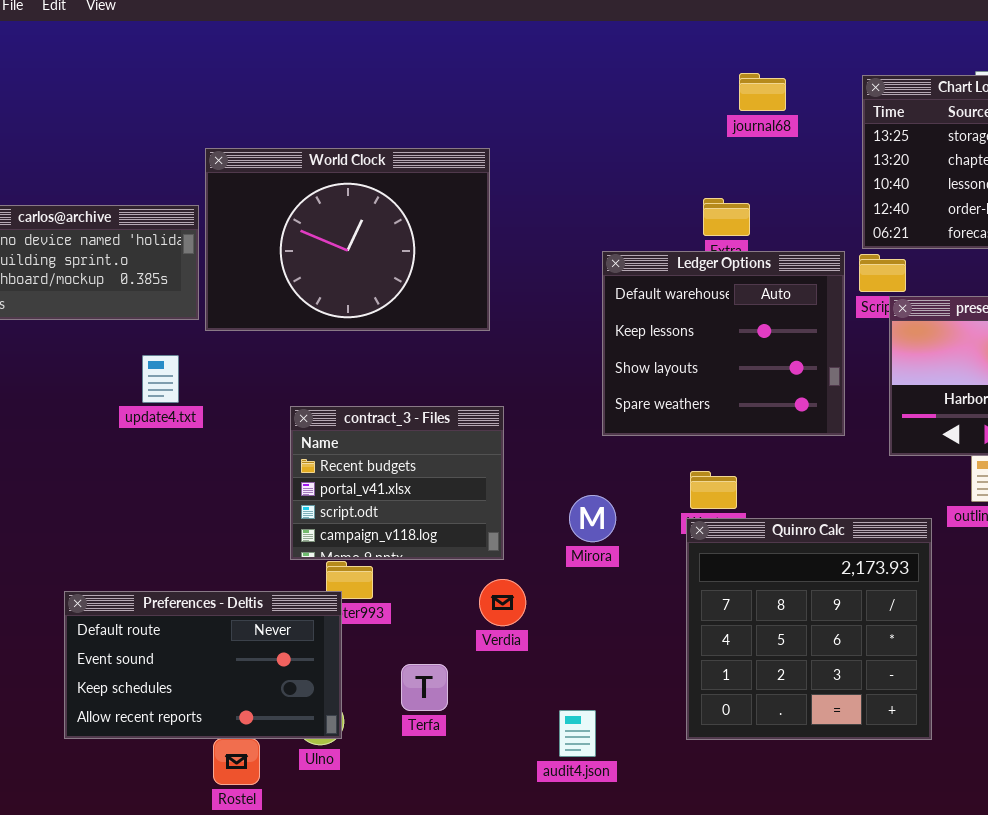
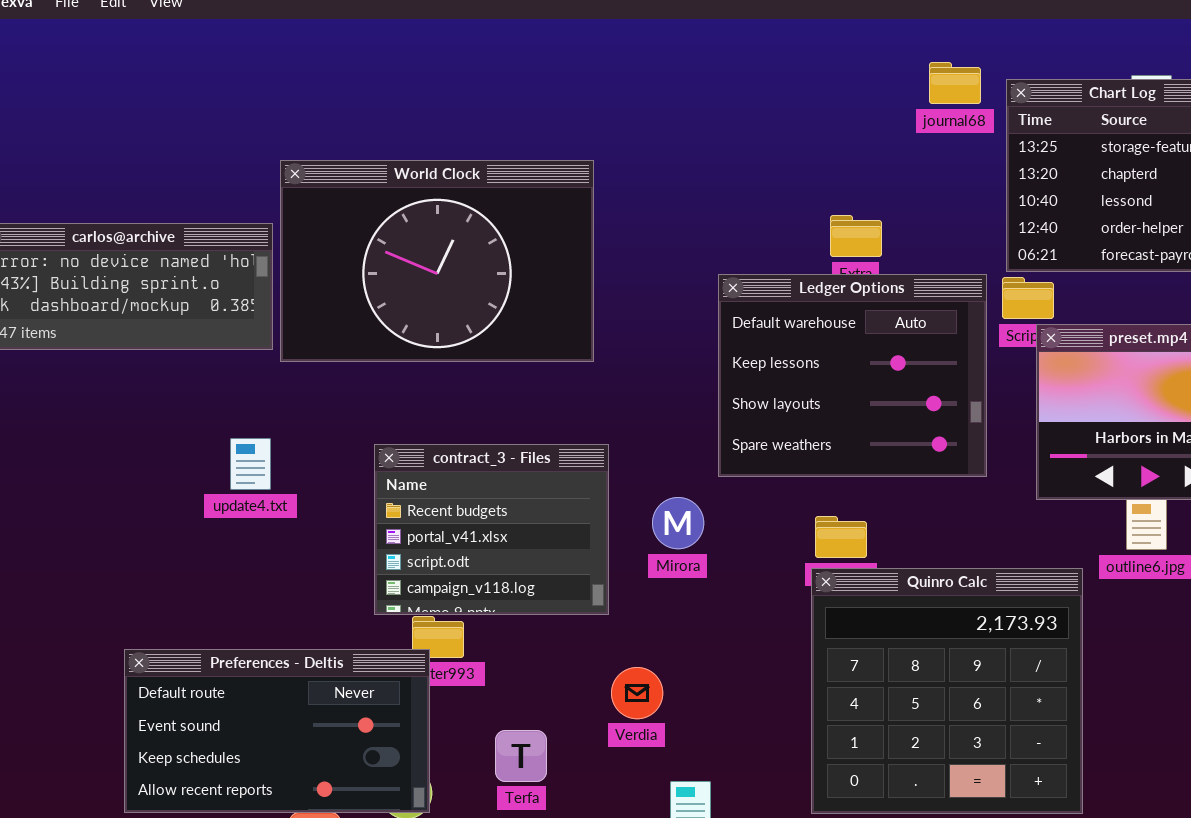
journal68: [739,73,786,111] -> [929,62,981,104], moved
update4.txt: [142,355,179,403] -> [230,438,271,490], moved
Mirora: [569,495,616,542] -> [652,497,704,549], moved
Verdia: [479,579,526,626] -> [611,667,663,719], moved

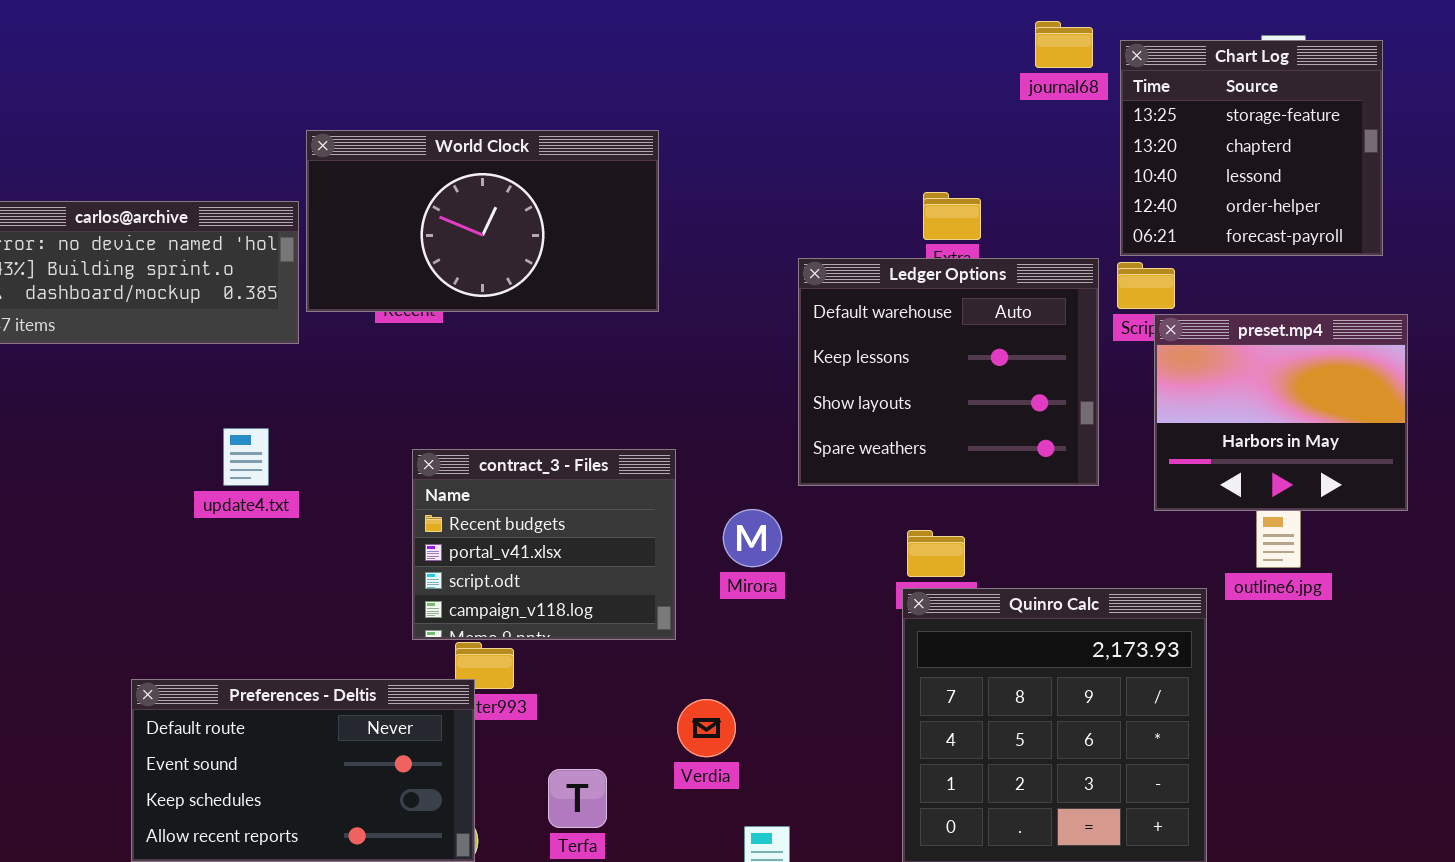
World Clock: [280,160,594,362] -> [306,130,659,312], resized
update4.txt: [230,438,271,490] -> [223,428,269,486], moved

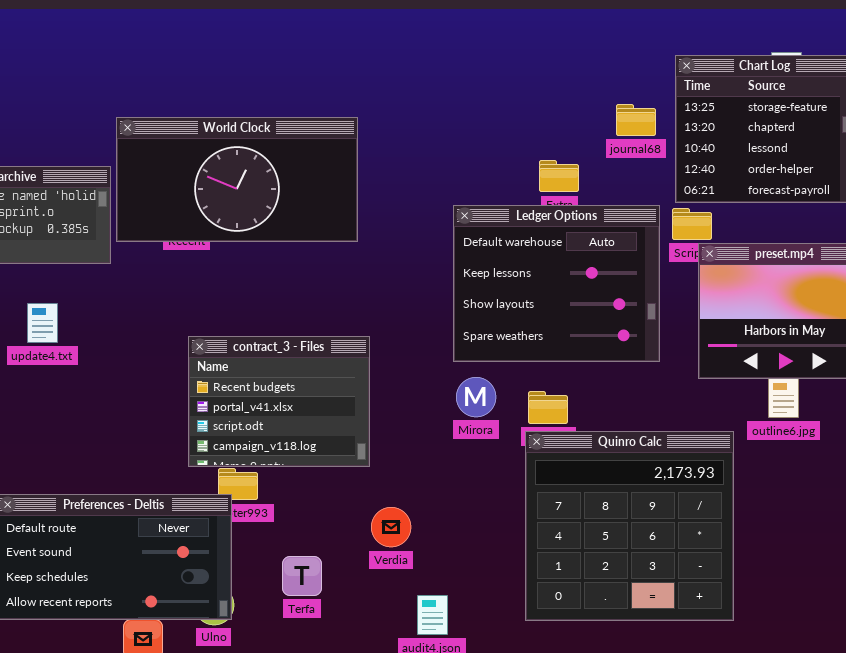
journal68: [1035,21,1093,68] -> [616,104,656,136], moved
update4.txt: [223,428,269,486] -> [27,303,58,343], moved
Mirora: [723,509,782,567] -> [456,377,496,417], moved

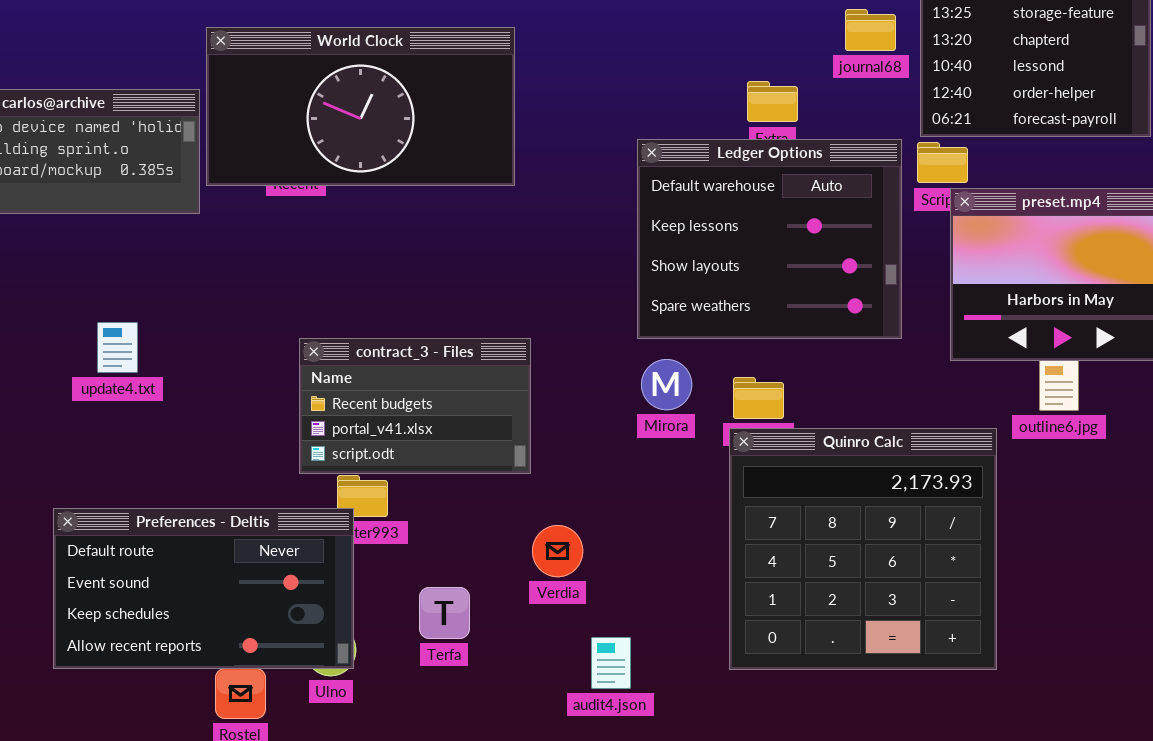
update4.txt: [27,303,58,343] -> [97,322,138,373], moved
contract_3 - Files: [188,336,370,467] -> [299,338,531,474], resized

